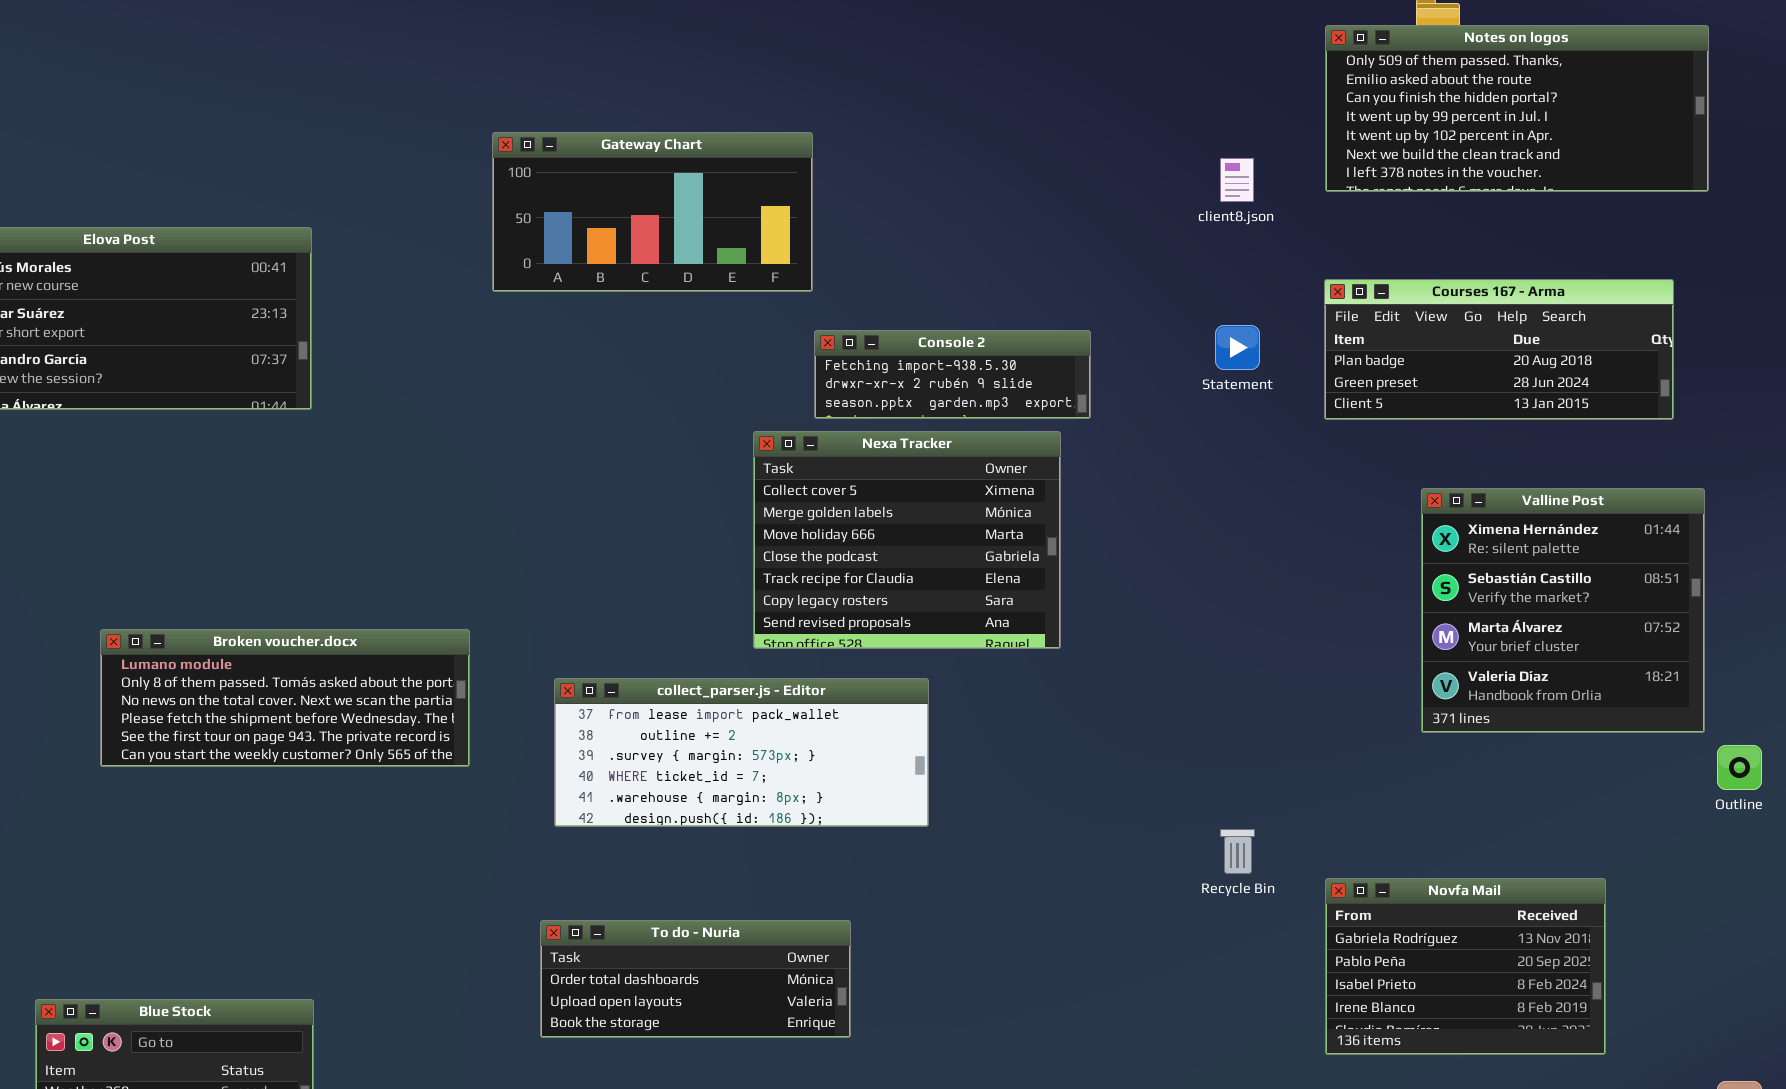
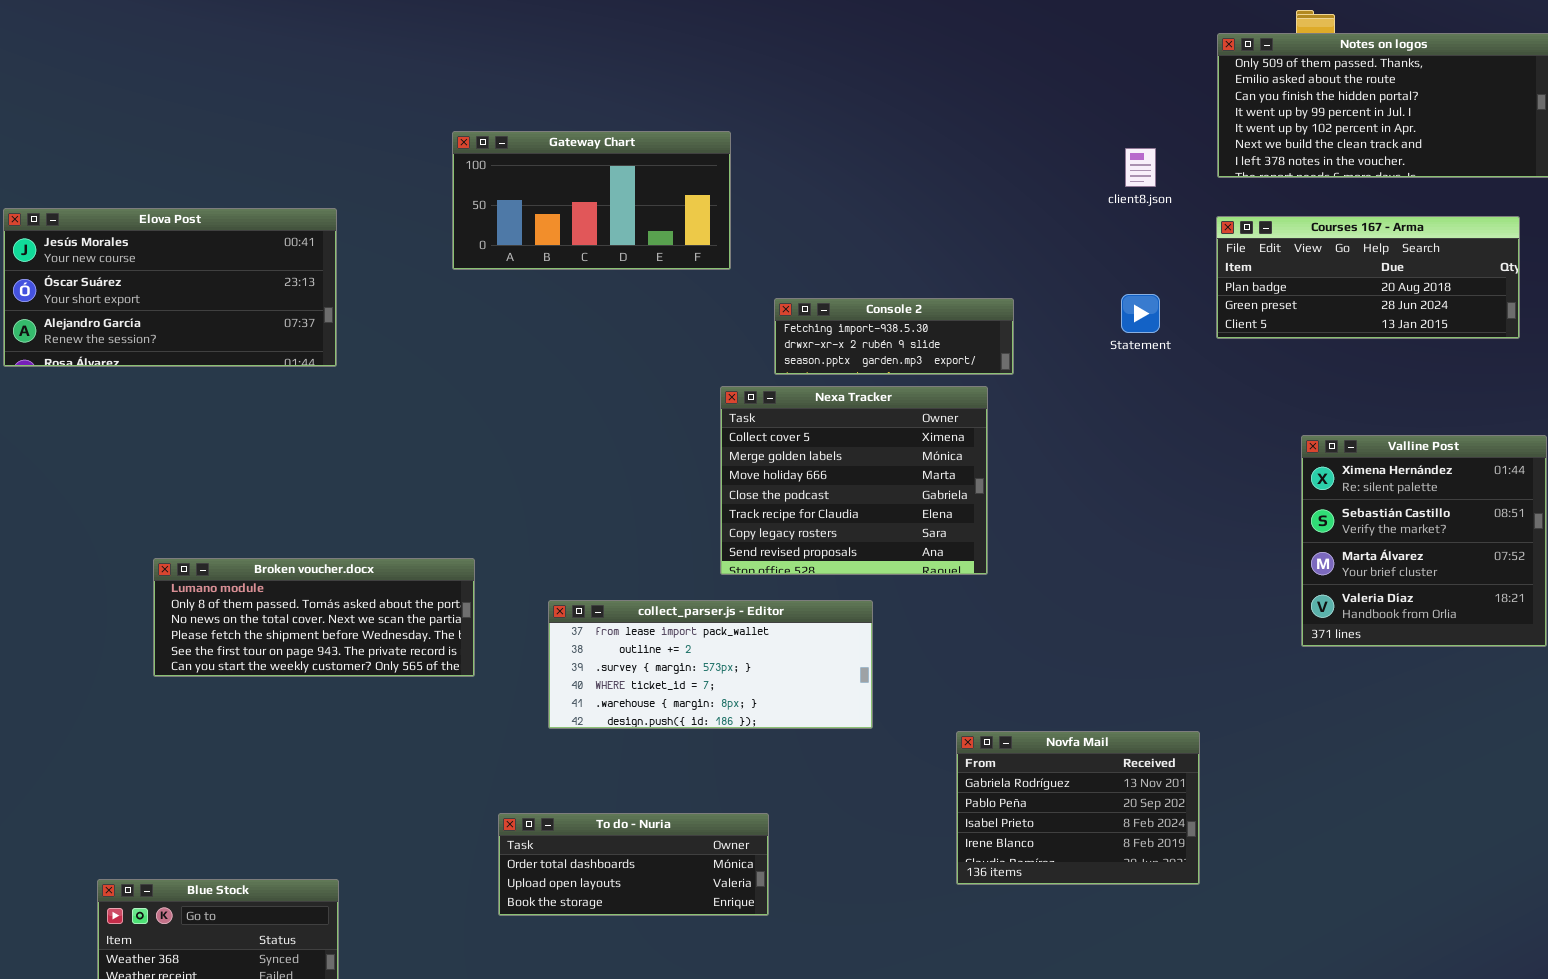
Gateway Chart: [492,132,813,292] -> [452,131,731,270], moved
Courses 167 - Arma: [1324,279,1674,420] -> [1216,216,1520,339], moved
Novfa Mail: [1325,878,1606,1055] -> [956,731,1200,885], moved
To do - Nuria: [540,920,851,1038] -> [498,813,769,916], moved

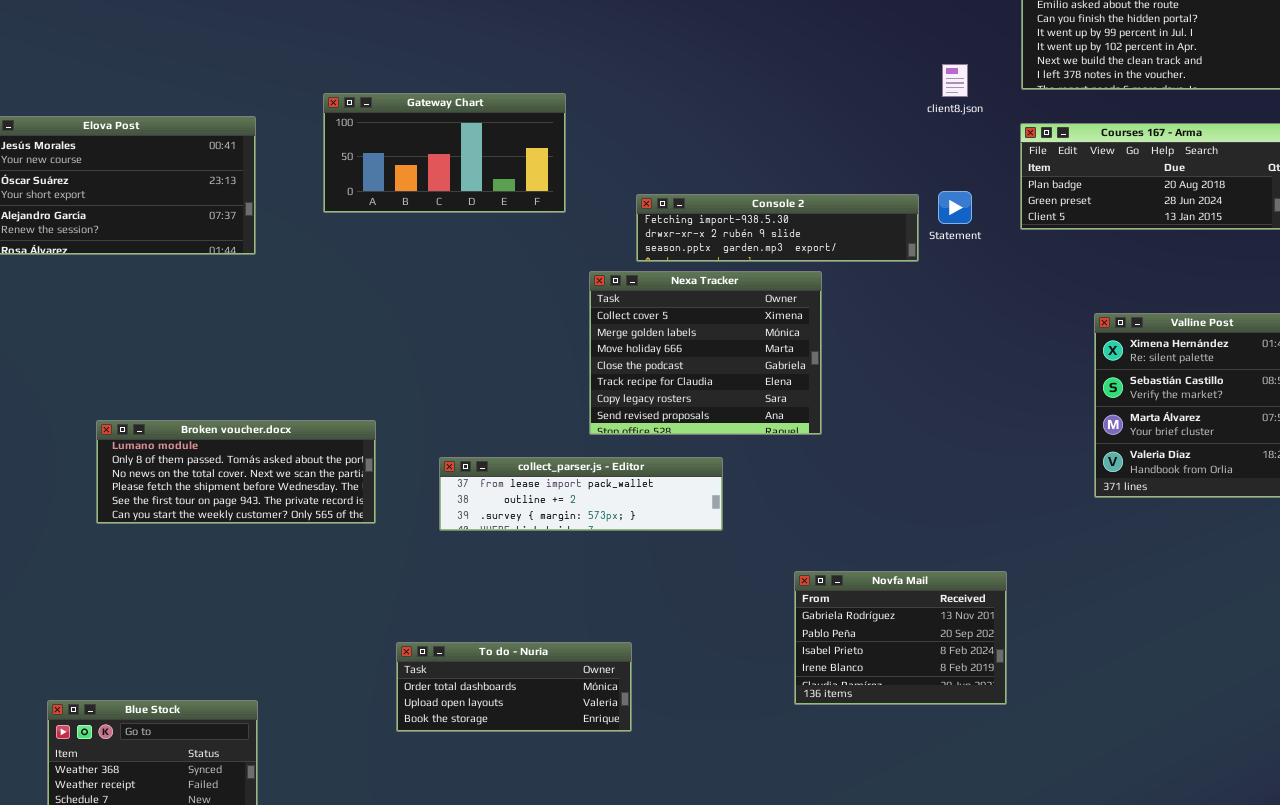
Gateway Chart: [452,131,731,270] -> [323,93,566,213], moved
Console 2: [774,298,1014,375] -> [636,194,919,262], resized
collect_parser.js - Editor: [548,600,873,729] -> [439,457,723,531], resized

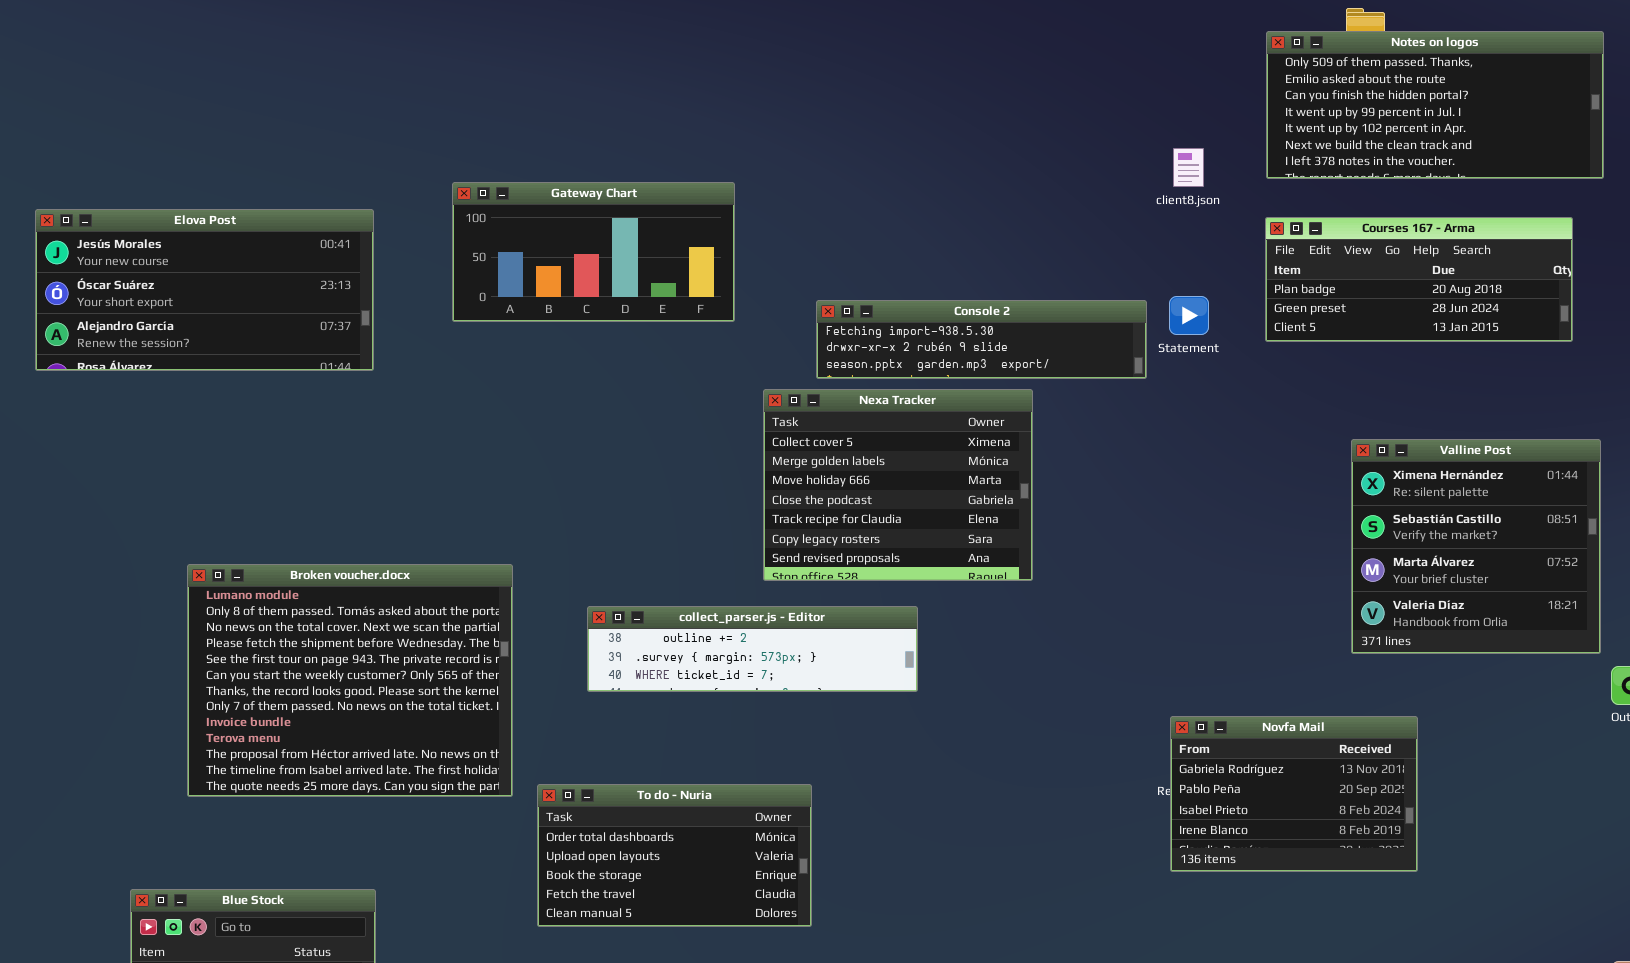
Broken voucher.docx: [96,420,376,524] -> [187,564,513,797], resized
collect_parser.js - Editor: [439,457,723,531] -> [587,606,918,692], scrolled down 1 row
Novfa Mail: [794,571,1007,705] -> [1170,716,1418,872], moved
To do - Nuria: [396,642,632,732] -> [537,784,812,927], resized

